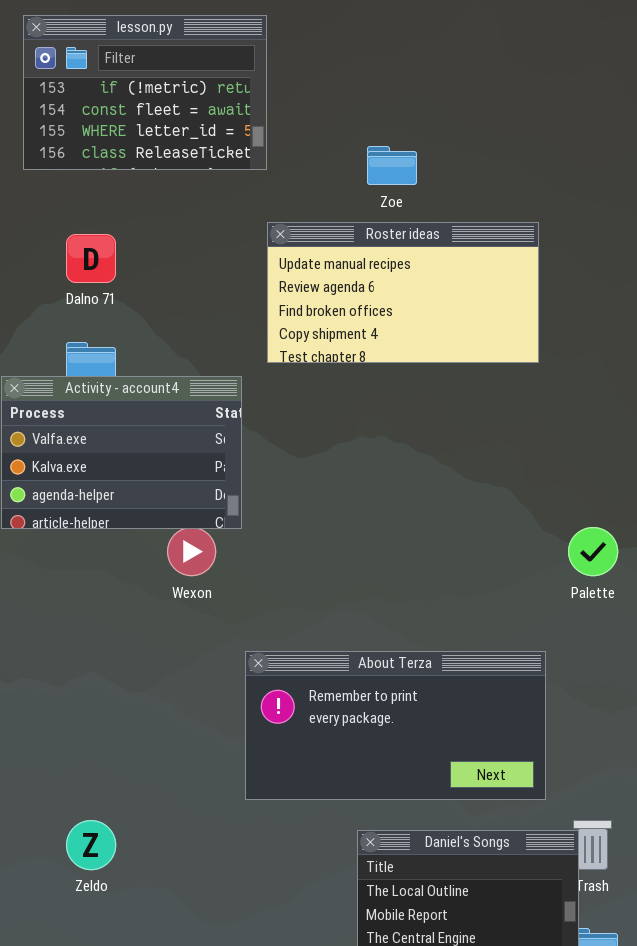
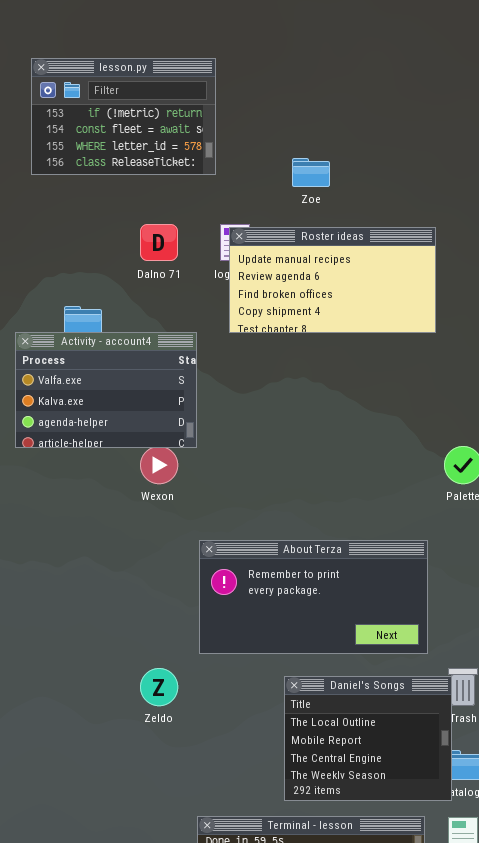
Roster ideas: [267,222,539,363] -> [229,227,436,333], moved
Dalno 71: [66,234,116,283] -> [140,224,178,261], moved
Zeldo: [66,820,116,870] -> [140,668,178,706], moved

